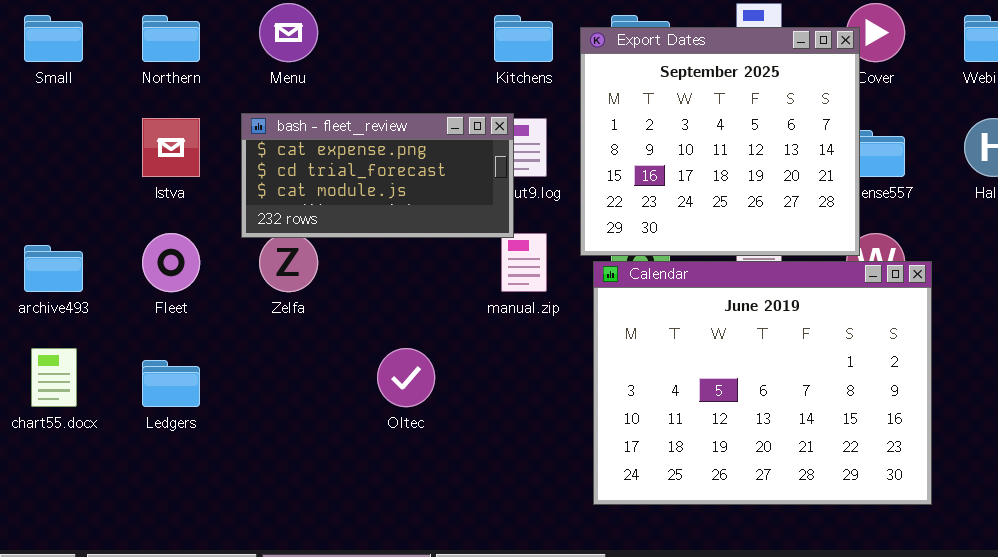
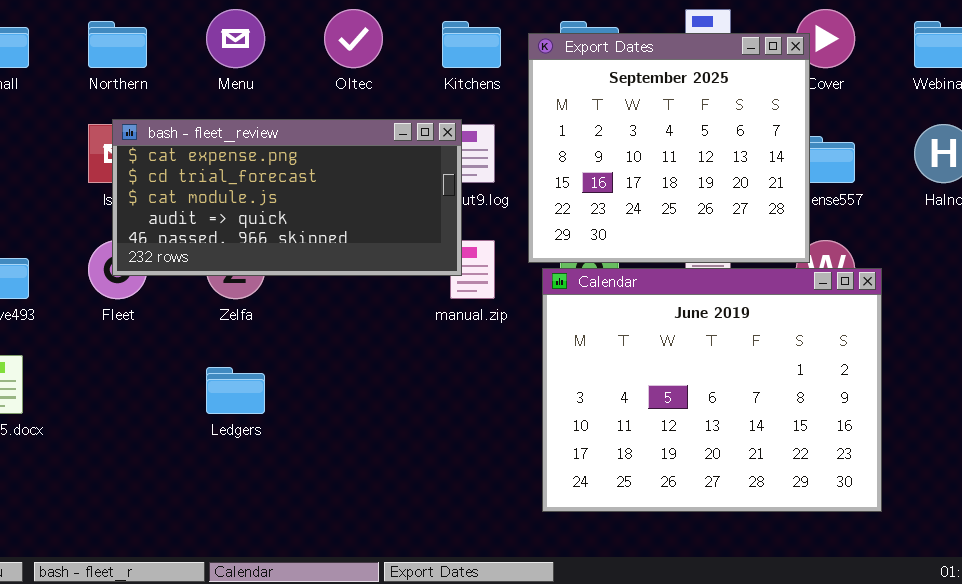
bash - fleet_review: [241,113,514,238] -> [112,119,462,276], resized
Oltec: [377,348,435,407] -> [324,9,383,68], moved
Ledgers: [142,360,200,407] -> [206,367,265,414], moved

